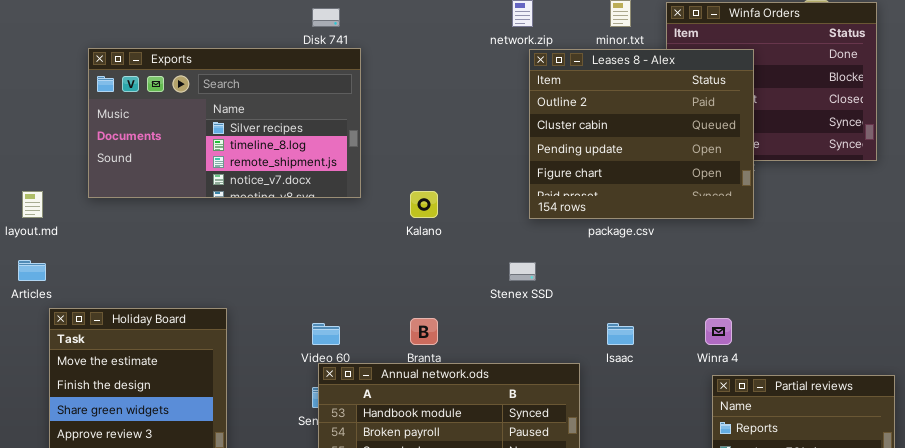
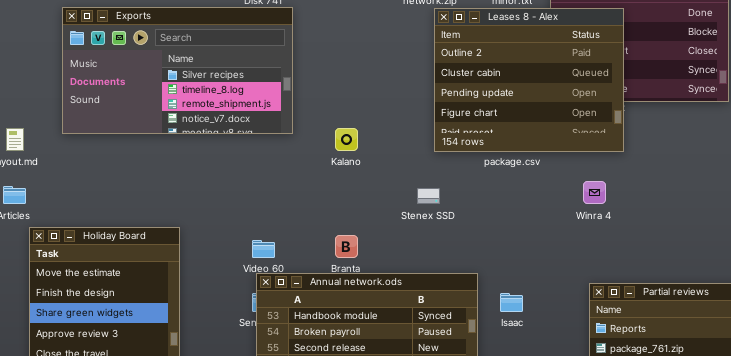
Winra 4: [705,318,732,345] -> [583,181,606,204], moved
Isaac: [607,323,634,345] -> [500,293,523,312], moved

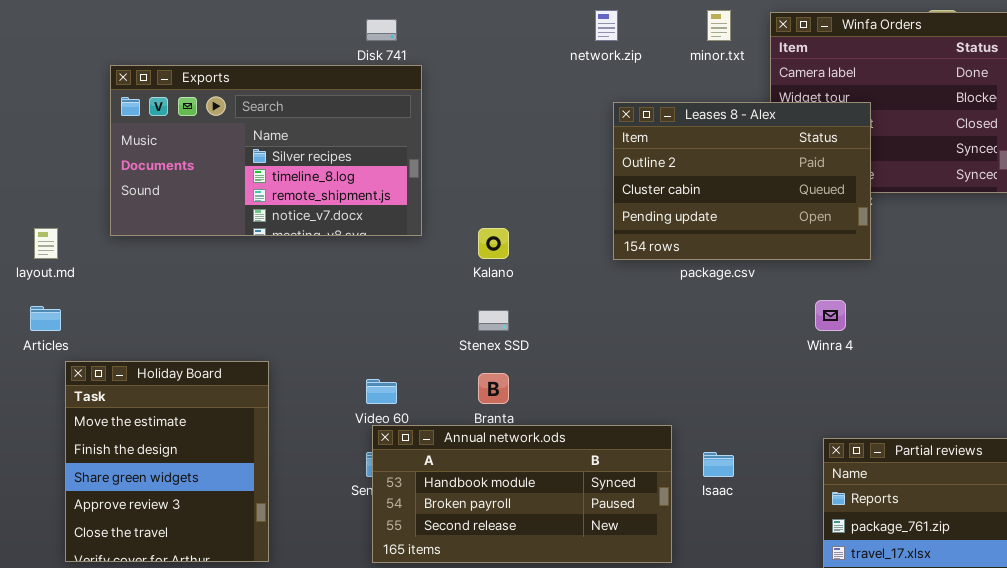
Leases 8 - Alex: [434,8,624,152] -> [613,102,871,260], resized
Stenex SSD: [417,188,440,204] -> [478,310,509,331], moved

